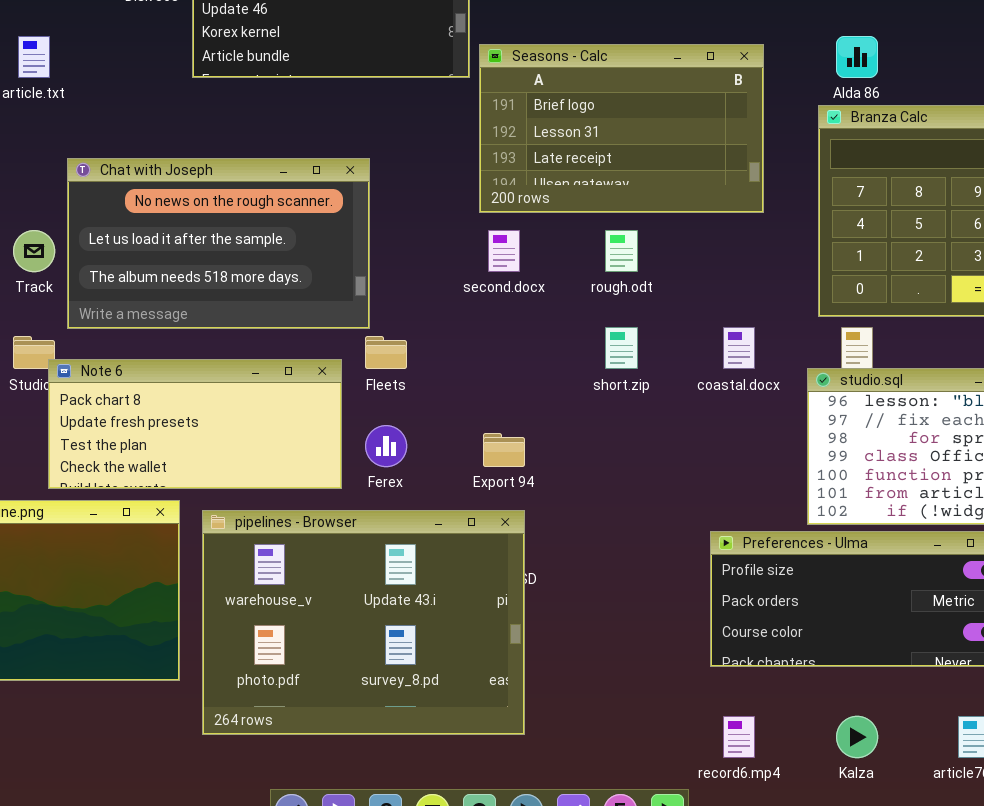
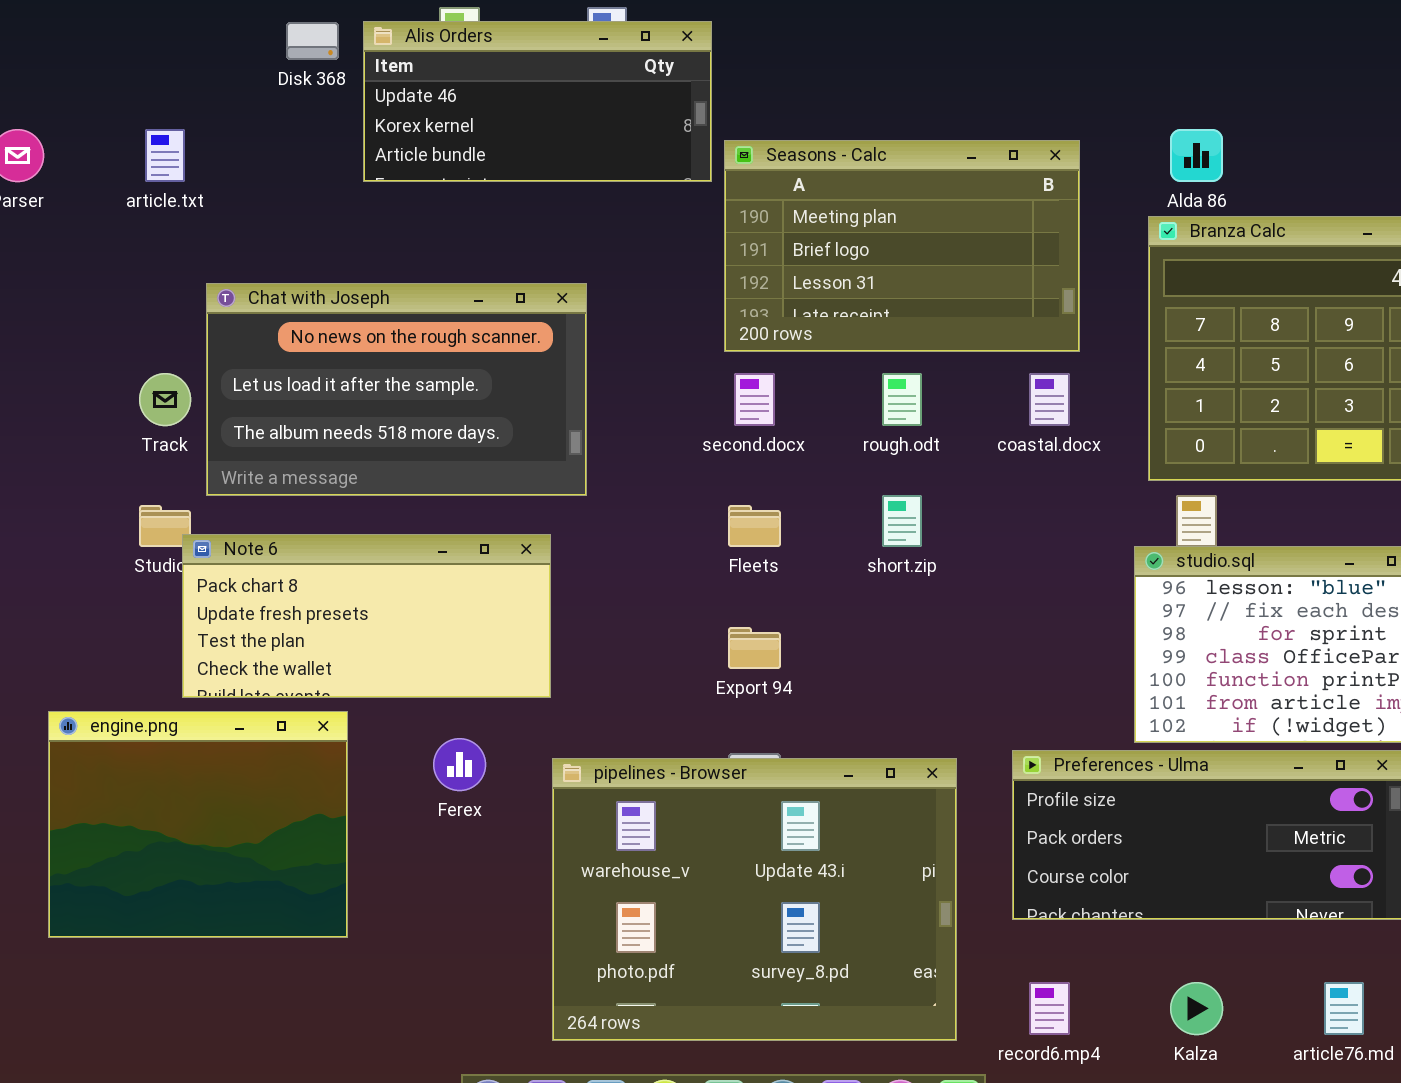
Seasons - Calc: [479,44,764,213] -> [724,140,1080,352], scrolled up 1 row
coastal.docx: [723,327,755,369] -> [1029,373,1070,426], moved
Fleets: [365,336,407,369] -> [728,505,781,547], moved
Ferex: [365,425,407,467] -> [433,738,486,791], moved
pipelines - Browser: [202,510,525,735] -> [552,758,957,1041], moved

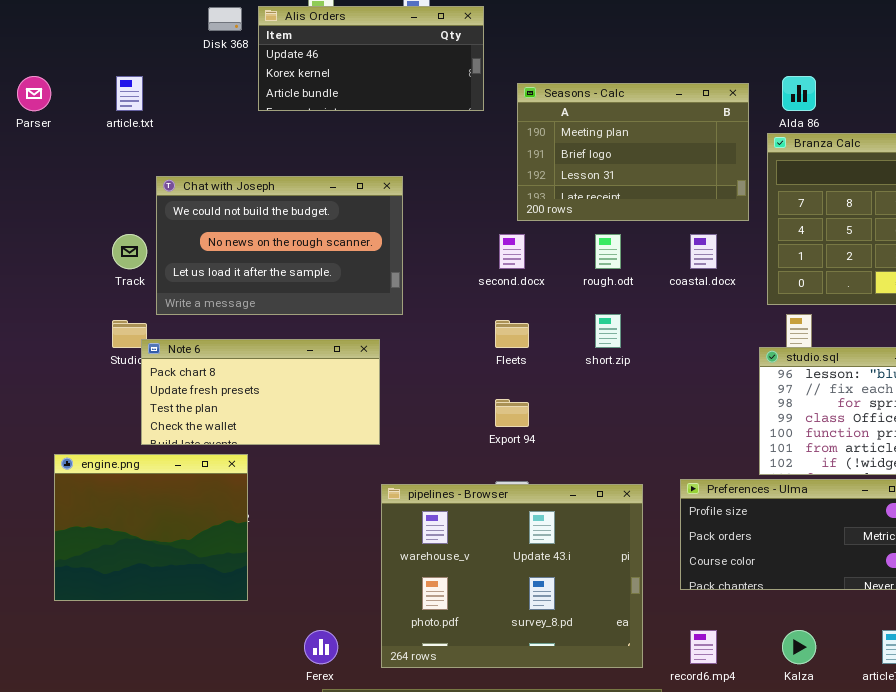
Seasons - Calc: [724,140,1080,352] -> [517,83,749,221], moved
Chat with Joseph: [206,283,587,496] -> [156,176,403,315], scrolled up 1 row
Ferex: [433,738,486,791] -> [304,630,338,664], moved

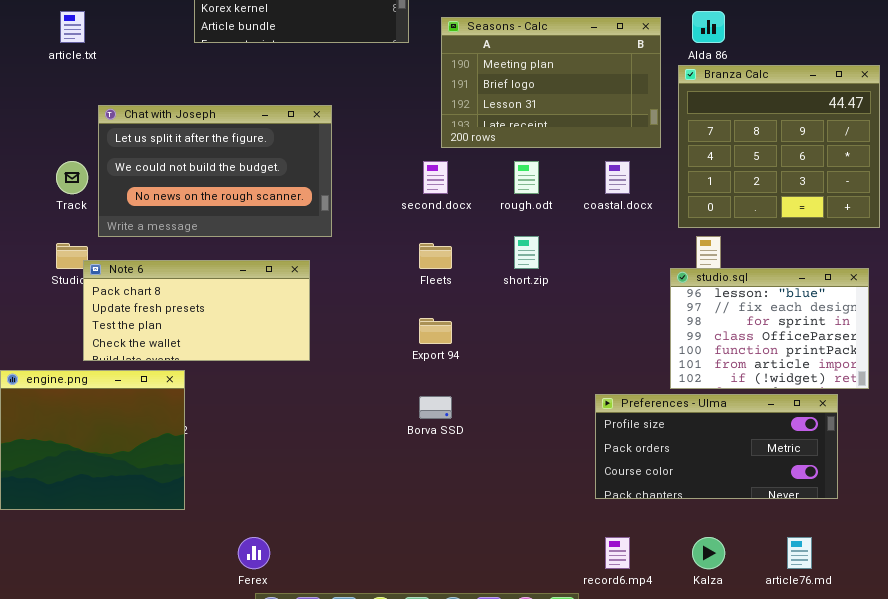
Chat with Joseph: [156,176,403,315] -> [98,105,332,237], scrolled up 1 row
pipelines - Browser: [381,484,643,668] -> none, closed

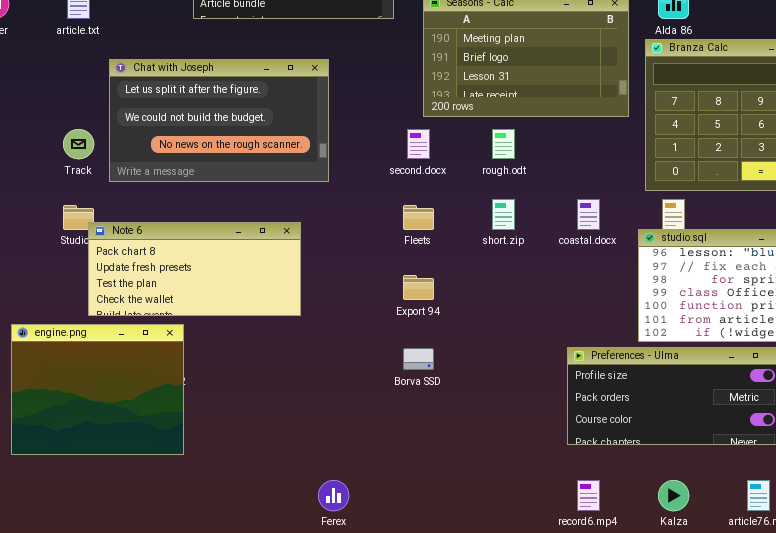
Chat with Joseph: [98,105,332,237] -> [109,59,329,182], moved
coastal.docx: [605,161,630,194] -> [577,199,600,230], moved
Ferex: [238,537,270,569] -> [318,480,349,511], moved

